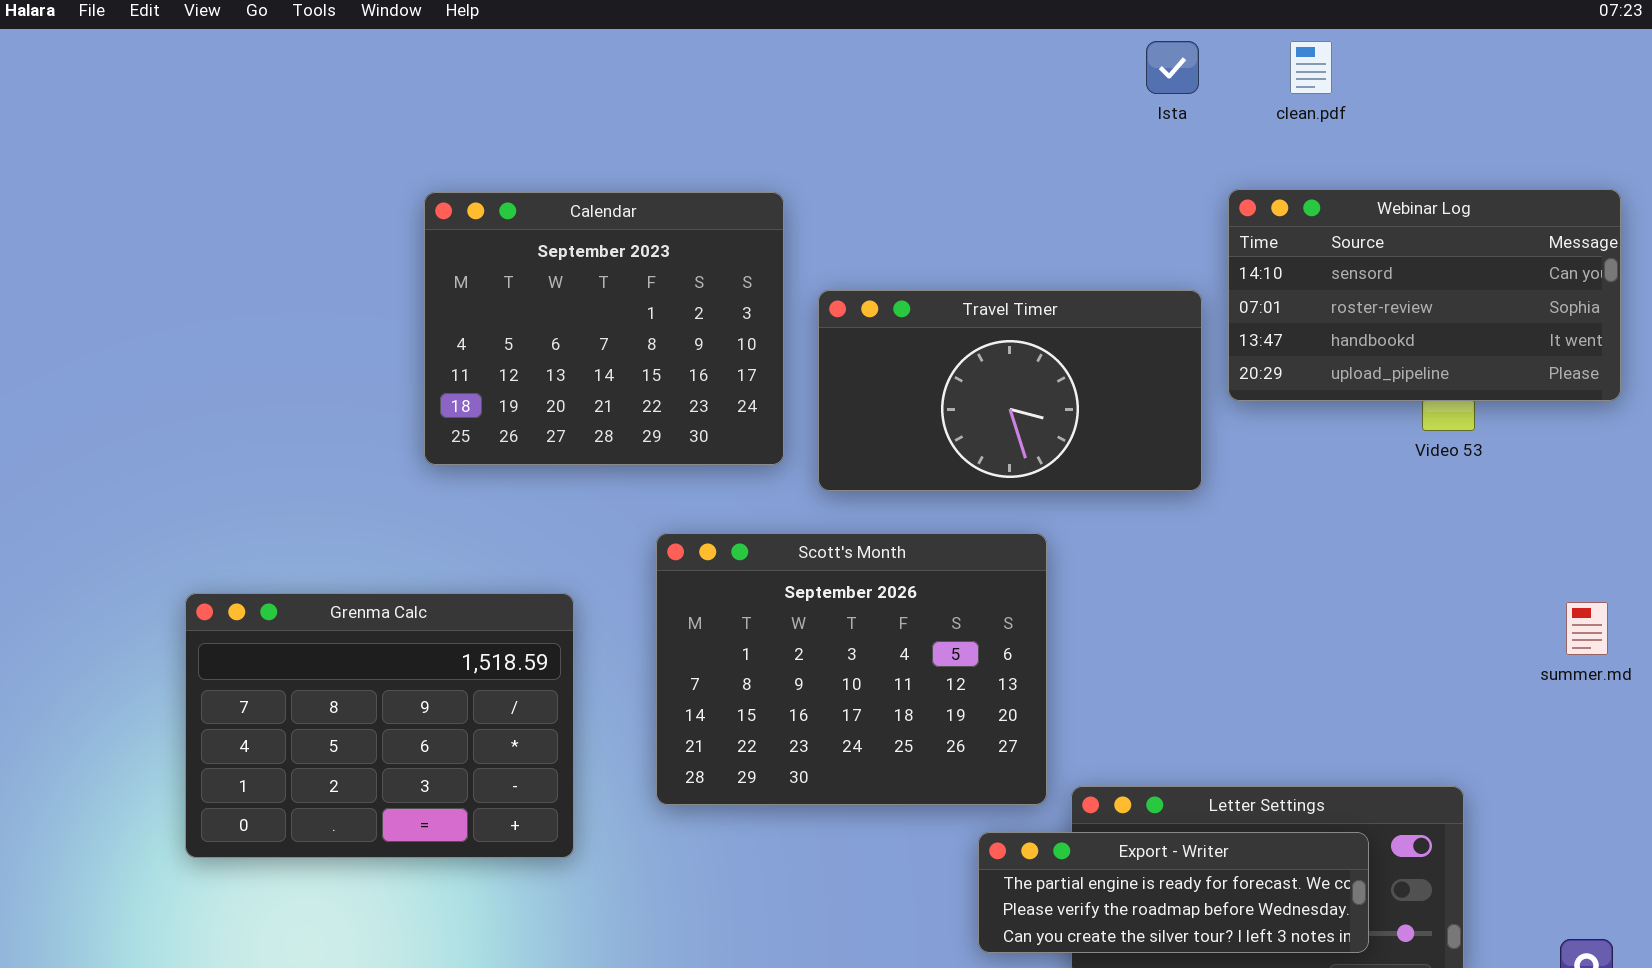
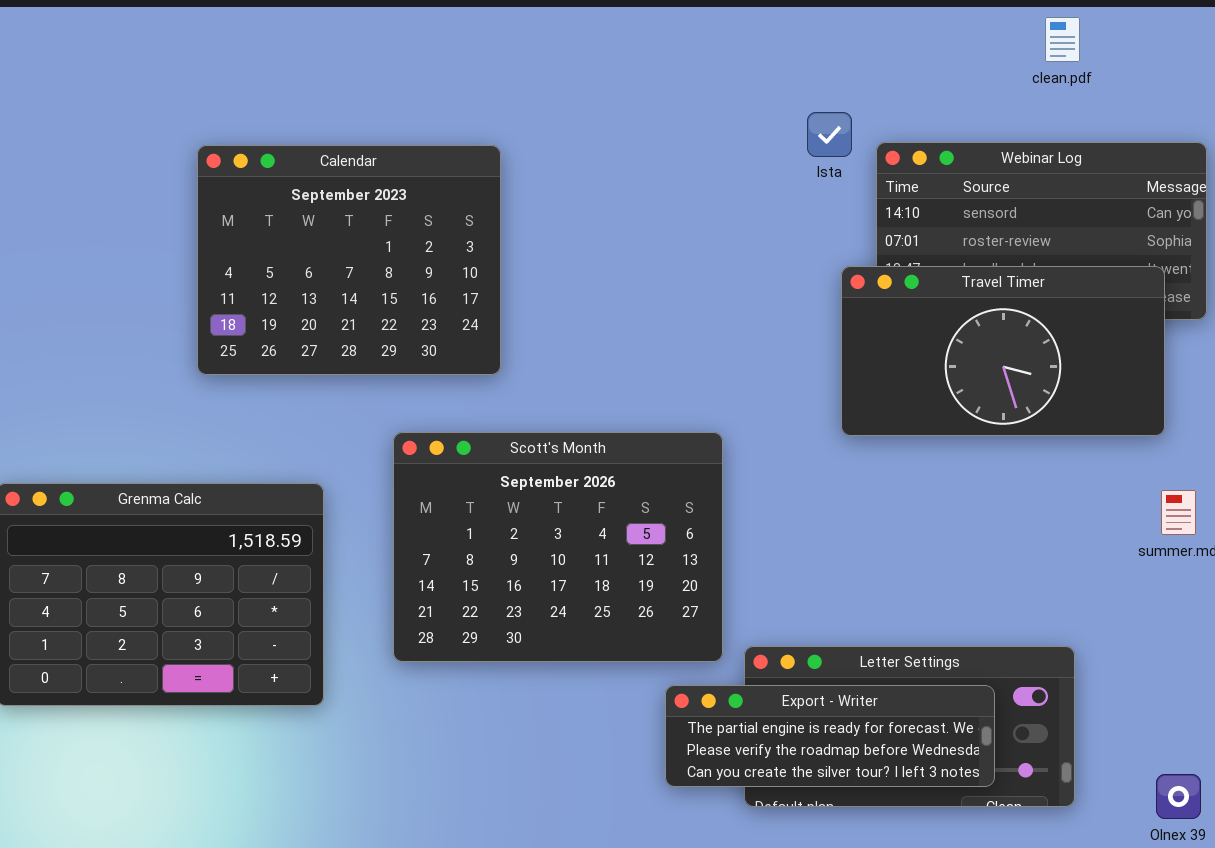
Ista: [1146,41,1199,94] -> [807,112,852,157], moved
clean.pdf: [1290,41,1332,94] -> [1045,17,1080,62], moved
Travel Timer: [818,290,1202,491] -> [841,266,1165,436], moved

